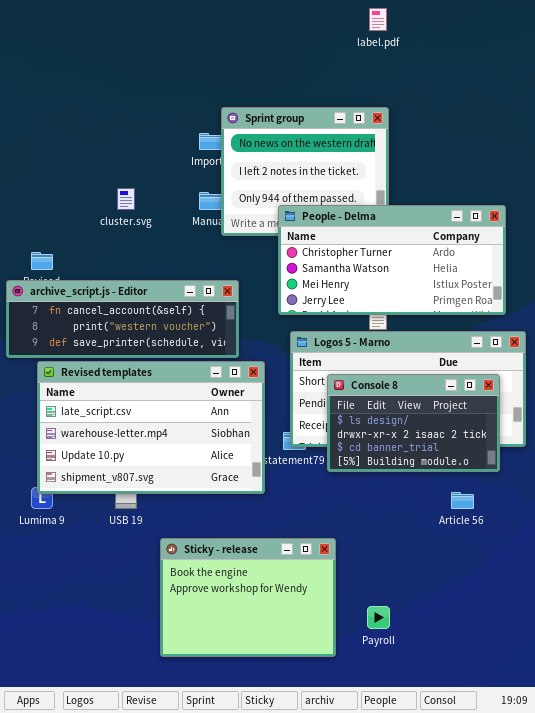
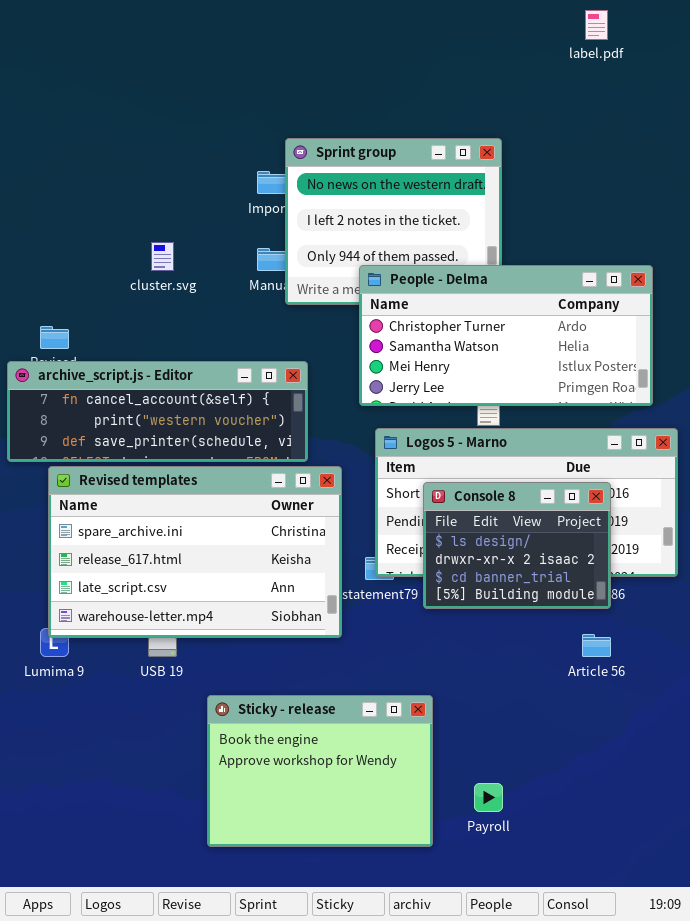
label.pdf: [369,8,387,31] -> [585,10,608,40], moved
Revised templates: [37,361,265,494] -> [48,466,342,638], scrolled up 2 rows
Console 8: [327,374,500,472] -> [423,482,611,609], resized

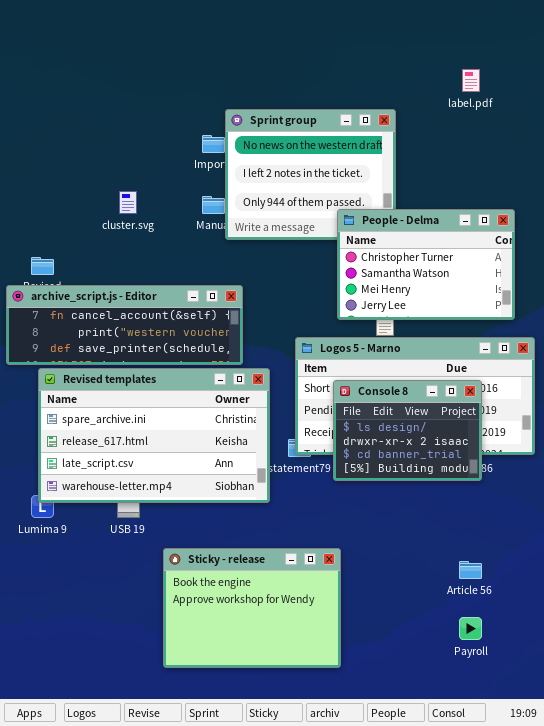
label.pdf: [585,10,608,40] -> [462,69,480,92], moved
People - Delma: [359,265,653,406] -> [337,209,515,320], resized
Article 56: [582,634,611,657] -> [459,561,482,579], moved
Payroll: [474,783,503,812] -> [459,617,482,640], moved

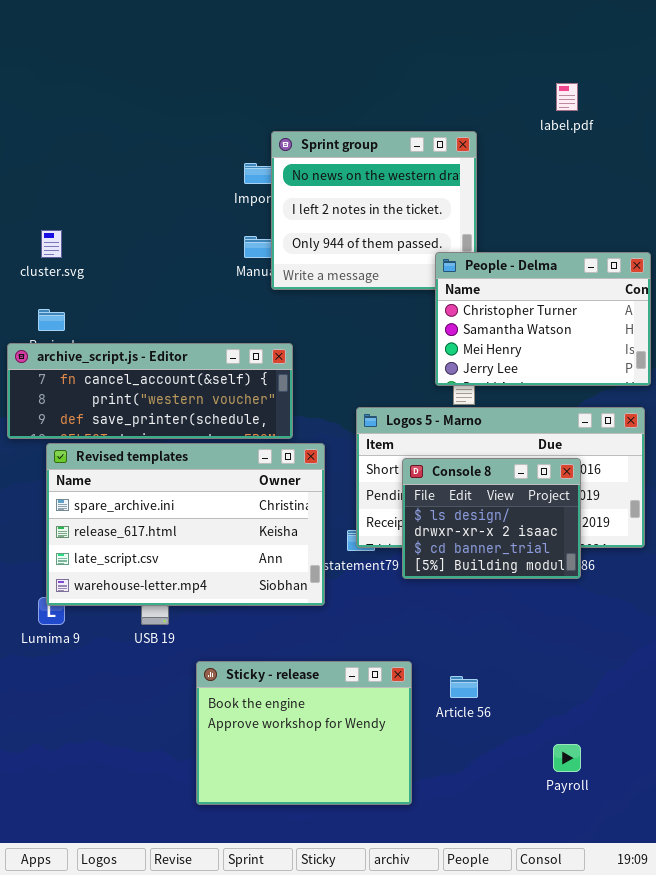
cluster.svg: [119,191,137,214] -> [41,230,62,258], moved
People - Delma: [337,209,515,320] -> [435,252,651,386], moved
Article 56: [459,561,482,579] -> [450,676,478,698], moved

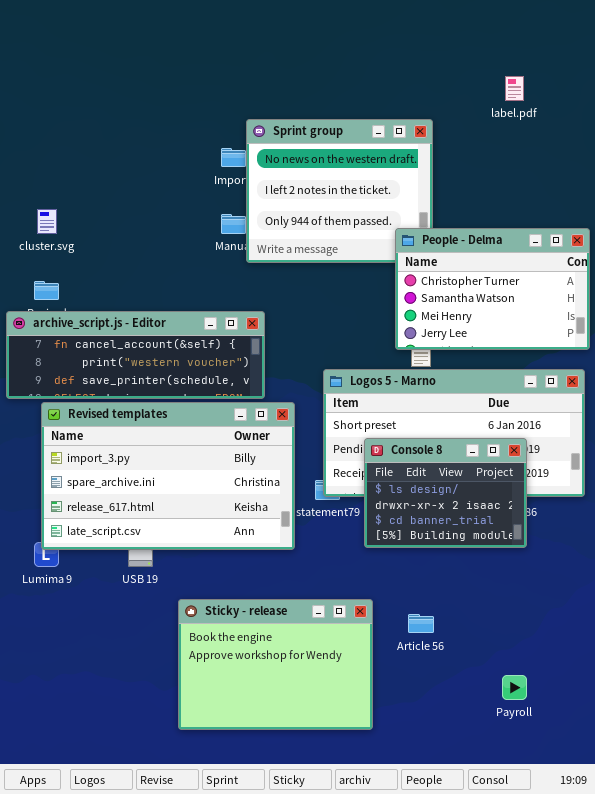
Revised templates: [46,443,325,606] -> [41,402,295,550], scrolled up 1 row
Console 8: [402,458,581,579] -> [364,438,527,548], moved

